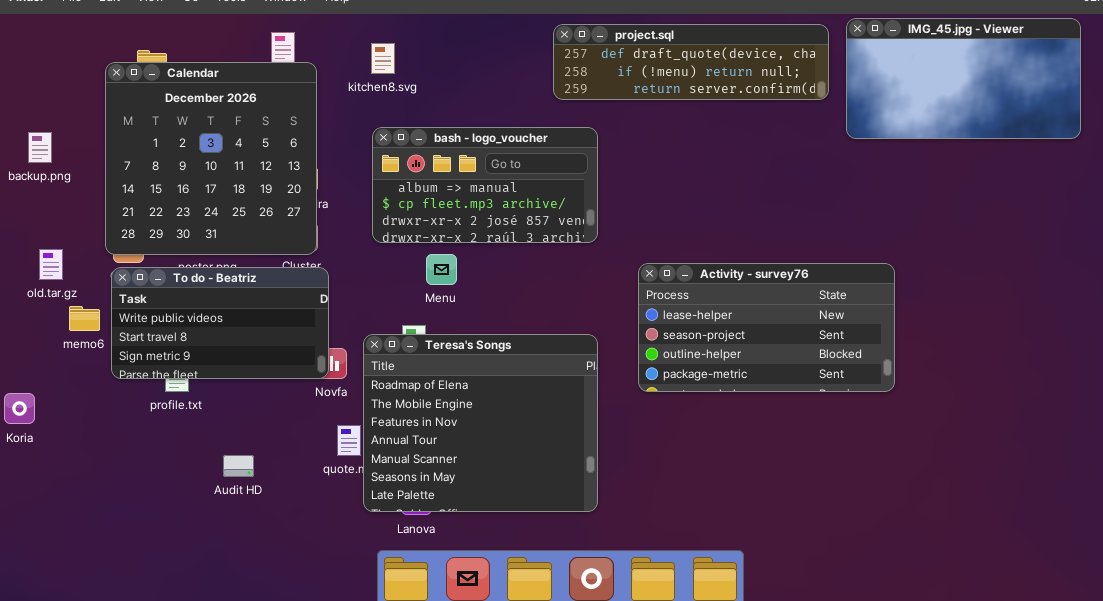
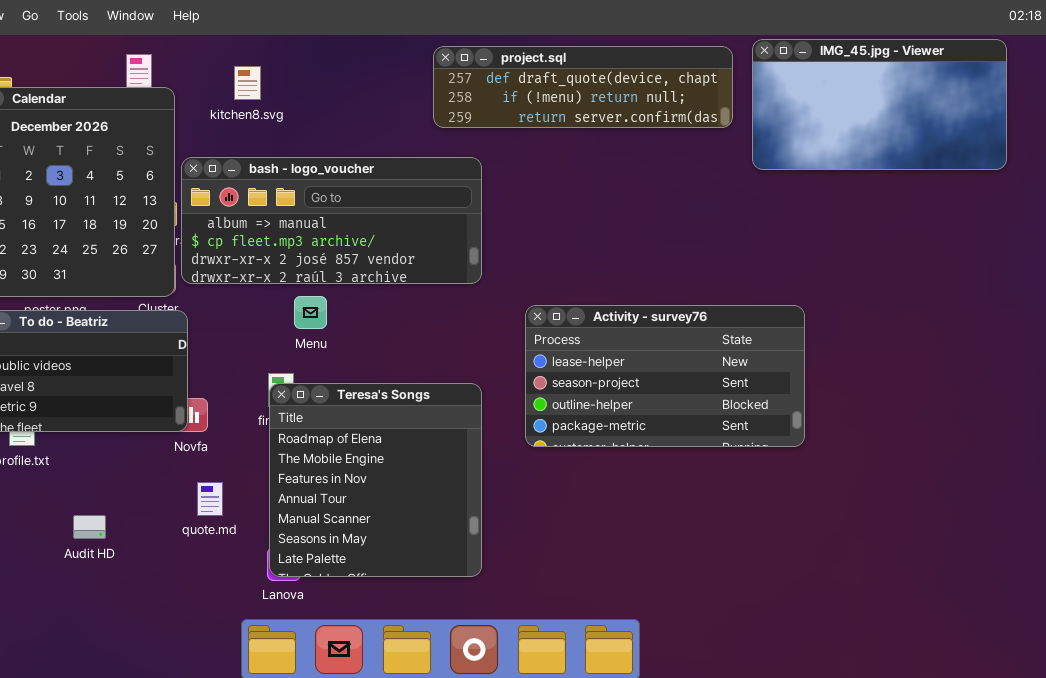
bash - logo_voucher: [372,127,598,243] -> [181,157,482,284], resized
Teresa's Songs: [363,334,598,512] -> [269,383,482,577], resized

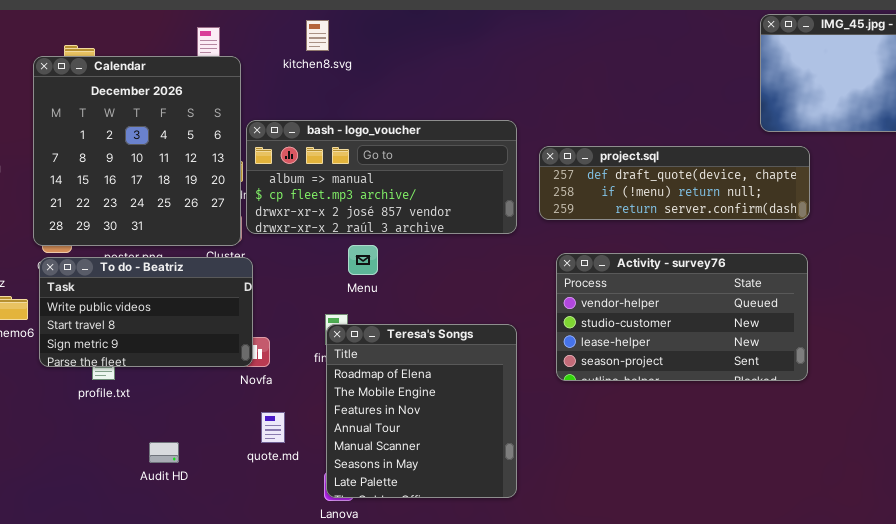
project.sql: [433,46,733,128] -> [539,146,810,220], moved
kitchen8.svg: [234,66,261,100] -> [306,20,329,51], moved
Activity - survey76: [525,305,805,447] -> [556,253,808,381], scrolled up 2 rows

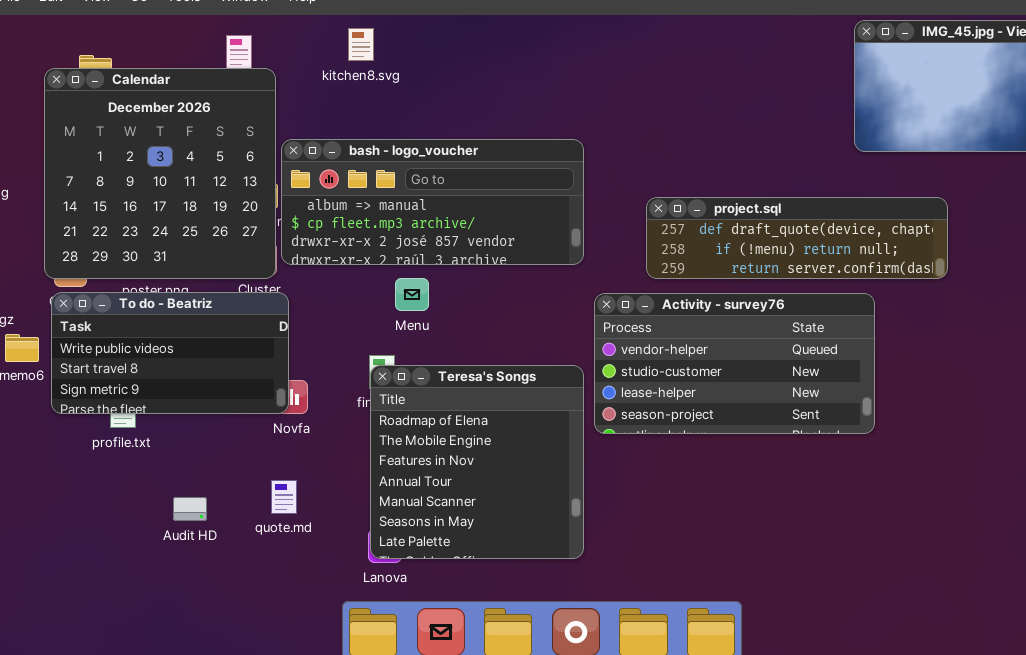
project.sql: [539,146,810,220] -> [646,197,948,279], moved
Activity - survey76: [556,253,808,381] -> [594,293,875,434], moved
quote.md: [261,412,285,443] -> [271,480,297,514], moved

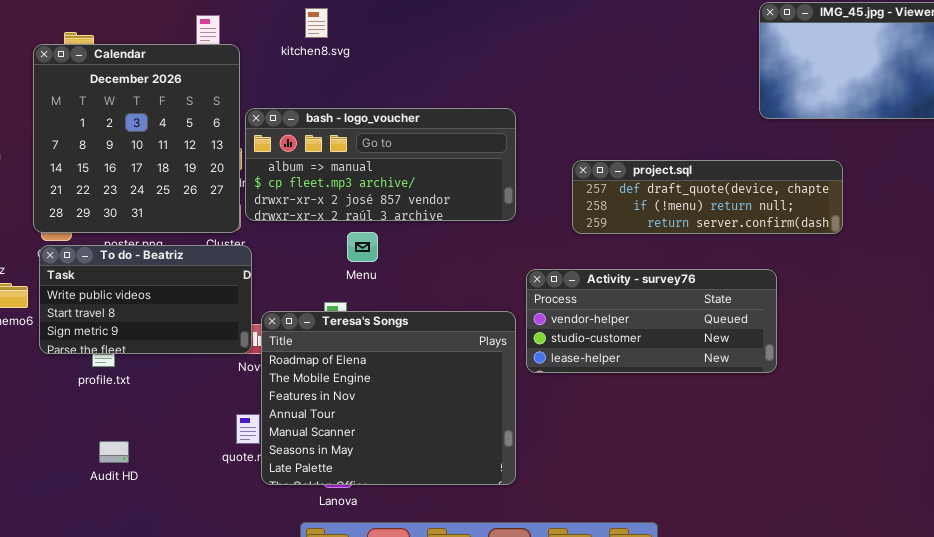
Activity - survey76: [594,293,875,434] -> [526,269,777,373], resized
Teresa's Songs: [370,365,584,559] -> [261,311,516,485], resized
Audit HD: [173,497,207,521] -> [99,441,129,463], moved

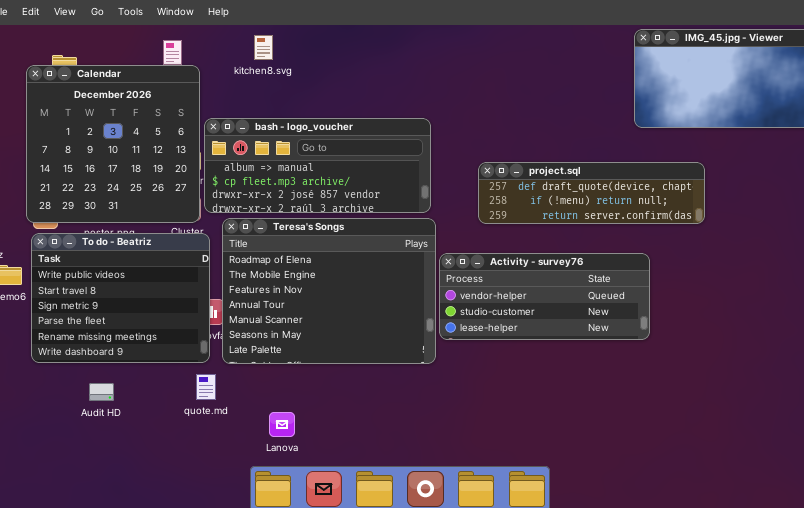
To do - Beatriz: [39,245,252,354] -> [31,233,210,363], resized
Teresa's Songs: [261,311,516,485] -> [222,218,436,364], moved
Audit HD: [99,441,129,463] -> [89,383,114,401], moved

